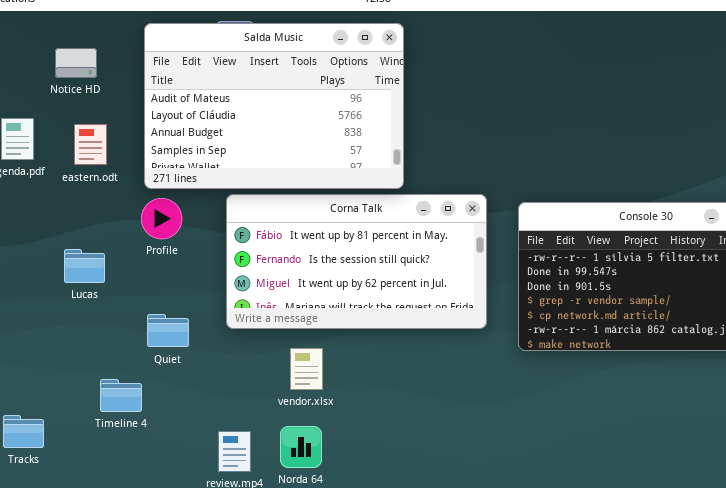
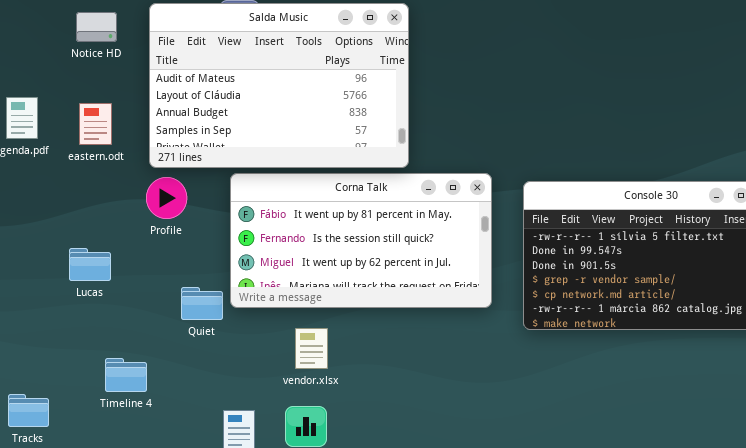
Notice HD: [55,48,97,78] -> [76,12,117,42], moved
Lucas: [64,249,105,283] -> [69,248,111,281], moved
Quiet: [147,314,189,347] -> [181,287,223,320], moved

